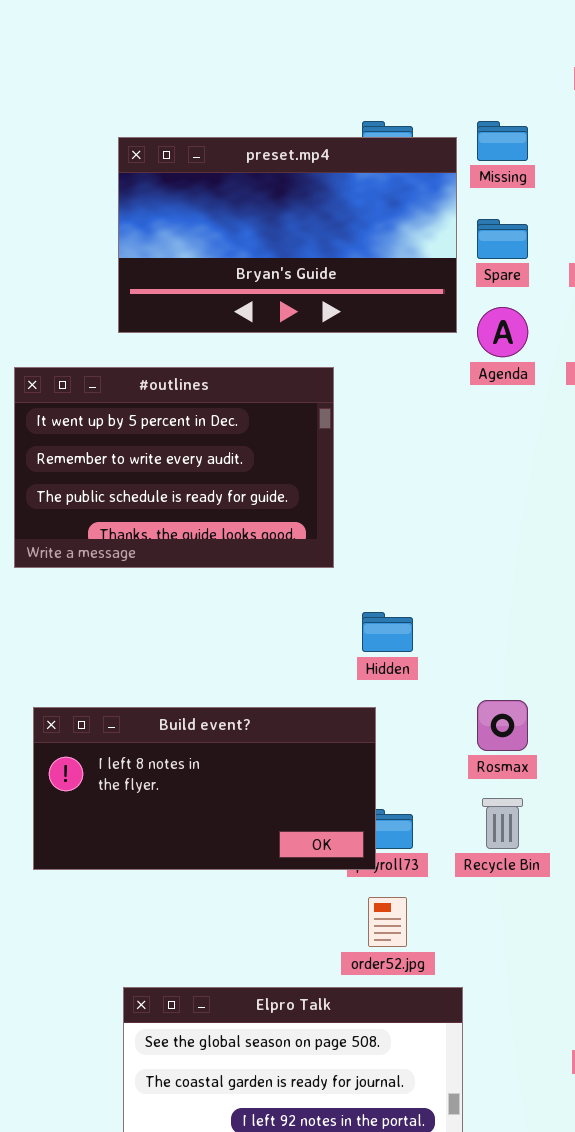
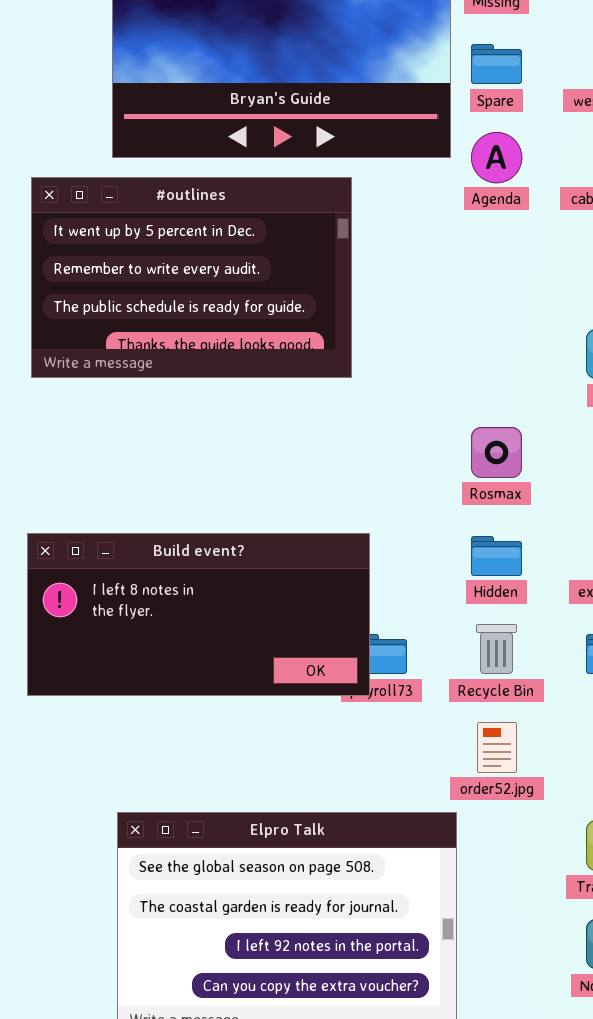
#outlines: [14,367,334,568] -> [31,177,352,378], moved
Hidden: [362,612,413,652] -> [471,536,522,576], moved
Rosmax: [477,700,528,751] -> [471,427,522,478], moved
order52.jpg: [368,897,407,947] -> [477,722,517,773], moved

